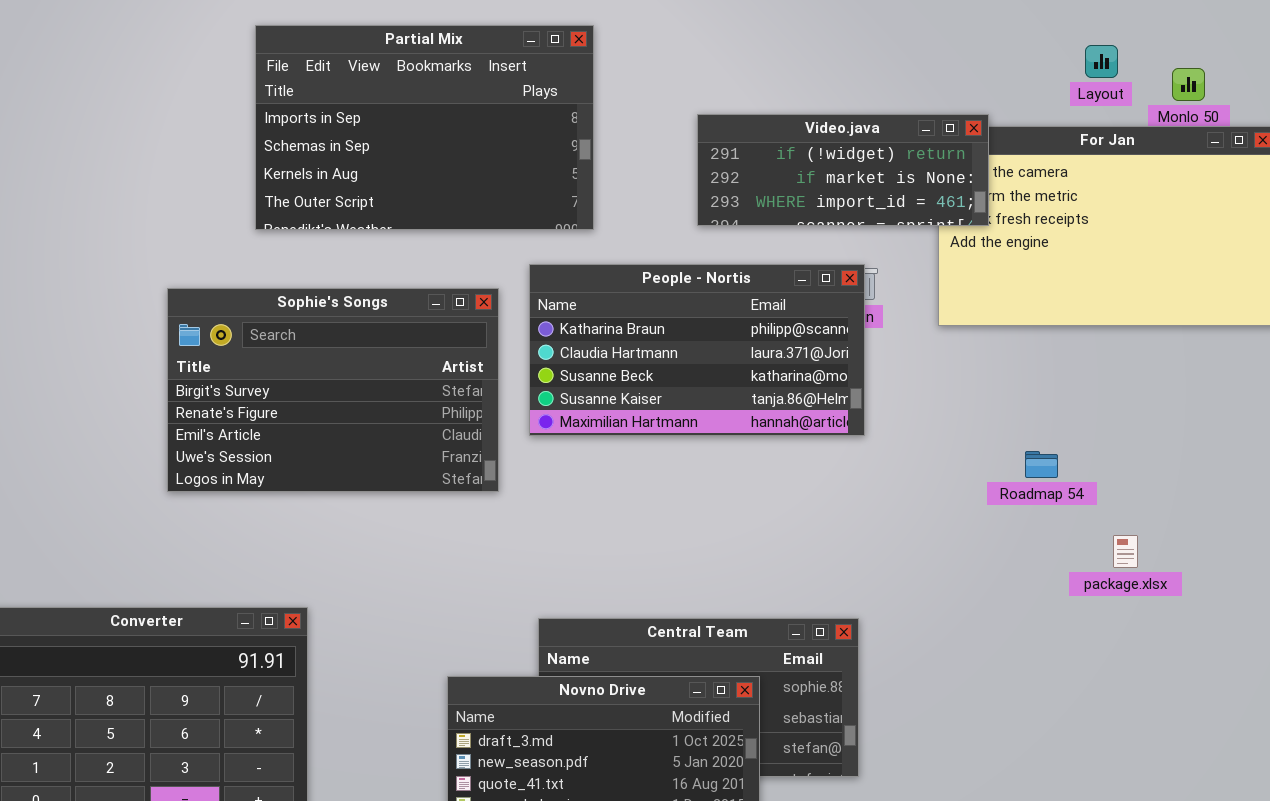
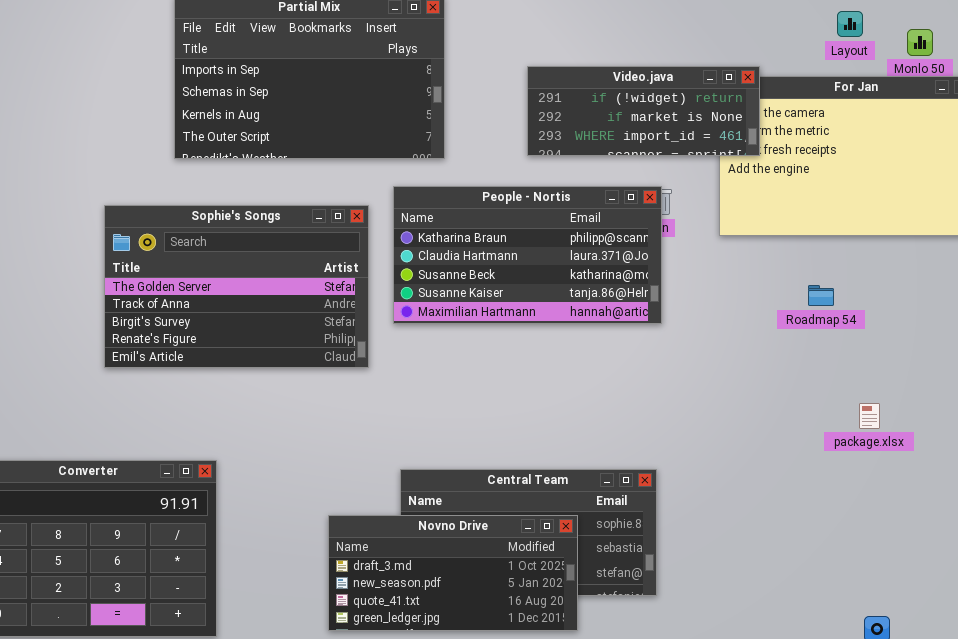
Sophie's Songs: [167,288,499,492] -> [104,205,369,368], scrolled up 2 rows
Roadmap 54: [1025,451,1058,478] -> [808,285,834,306], moved

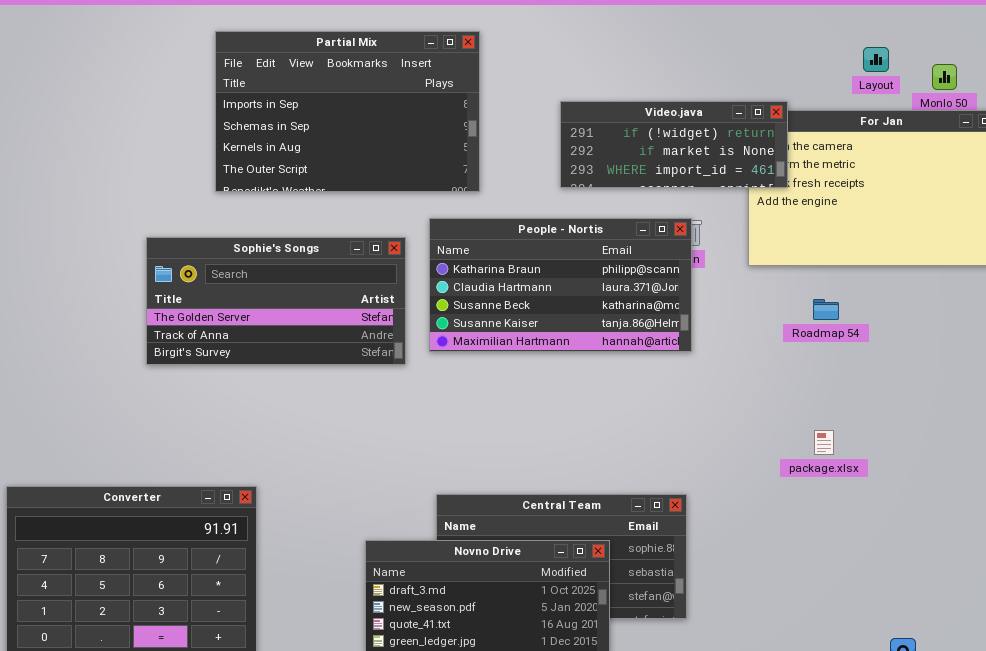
Sophie's Songs: [104,205,369,368] -> [146,237,406,365], resized
Roadmap 54: [808,285,834,306] -> [813,299,839,320], moved
package.xlsx: [859,403,880,429] -> [814,430,834,455], moved

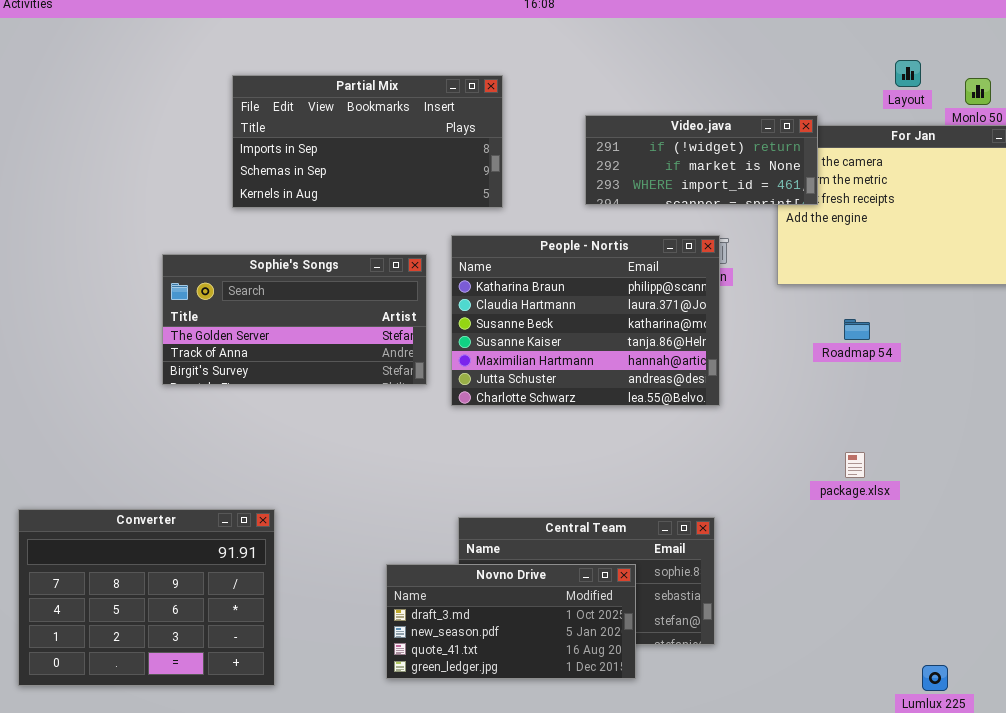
Partial Mix: [215,31,480,192] -> [232,75,503,208], resized
People - Nortis: [429,218,692,352] -> [451,235,720,406], resized

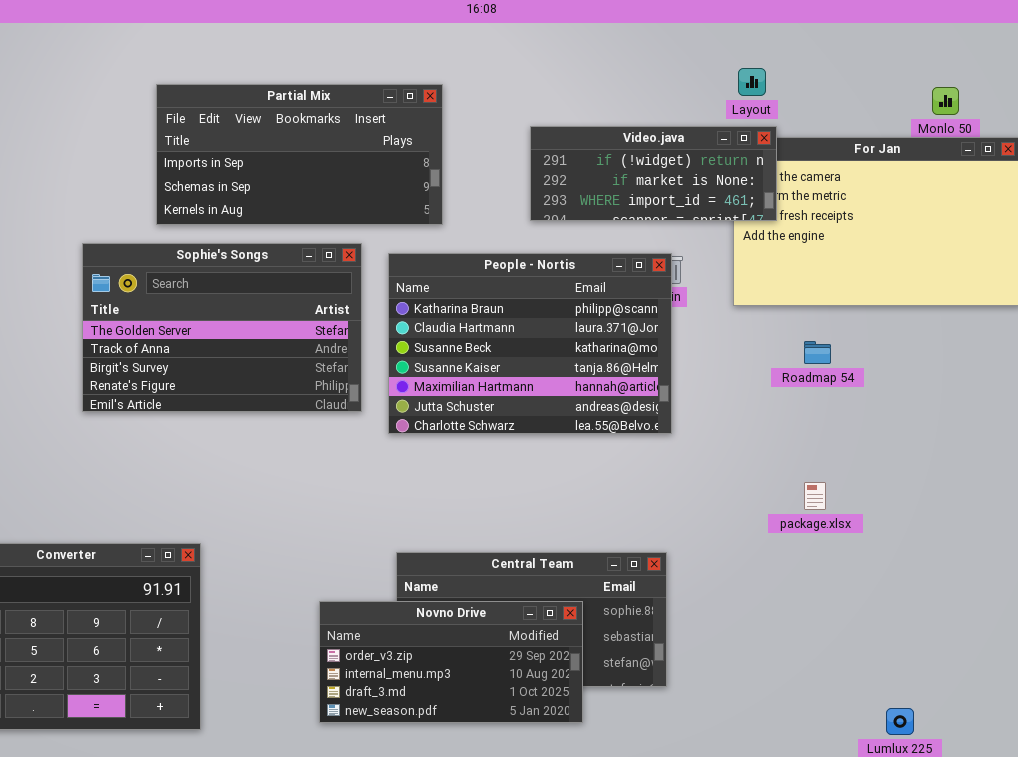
Layout: [895,60,921,87] -> [738,68,766,96], moved
Sophie's Songs: [162,254,427,385] -> [82,243,362,412], resized
Novno Drive: [386,564,636,679] -> [319,601,583,723], scrolled up 2 rows

